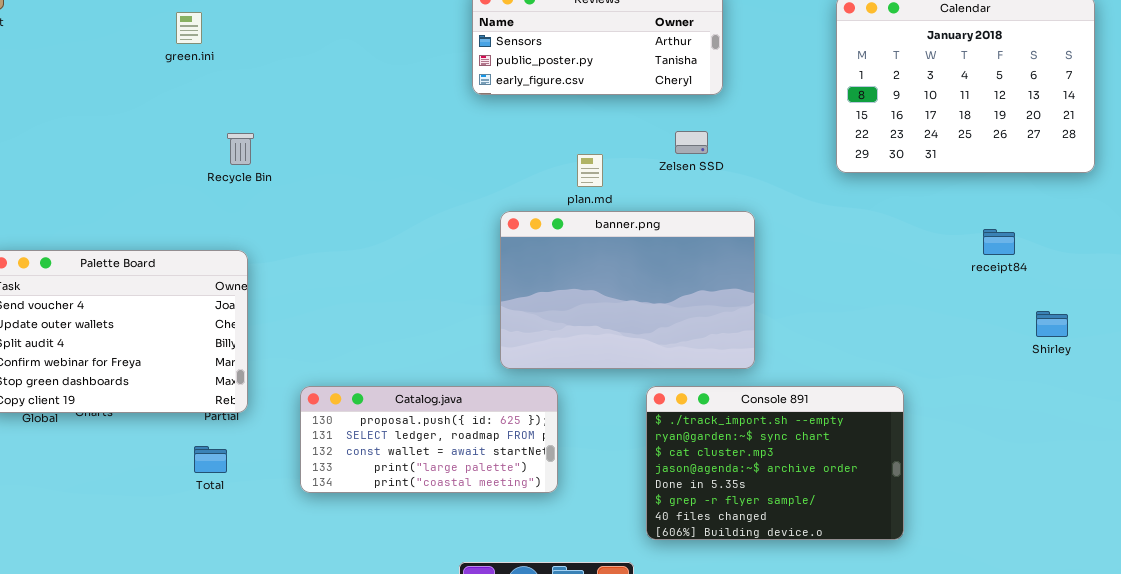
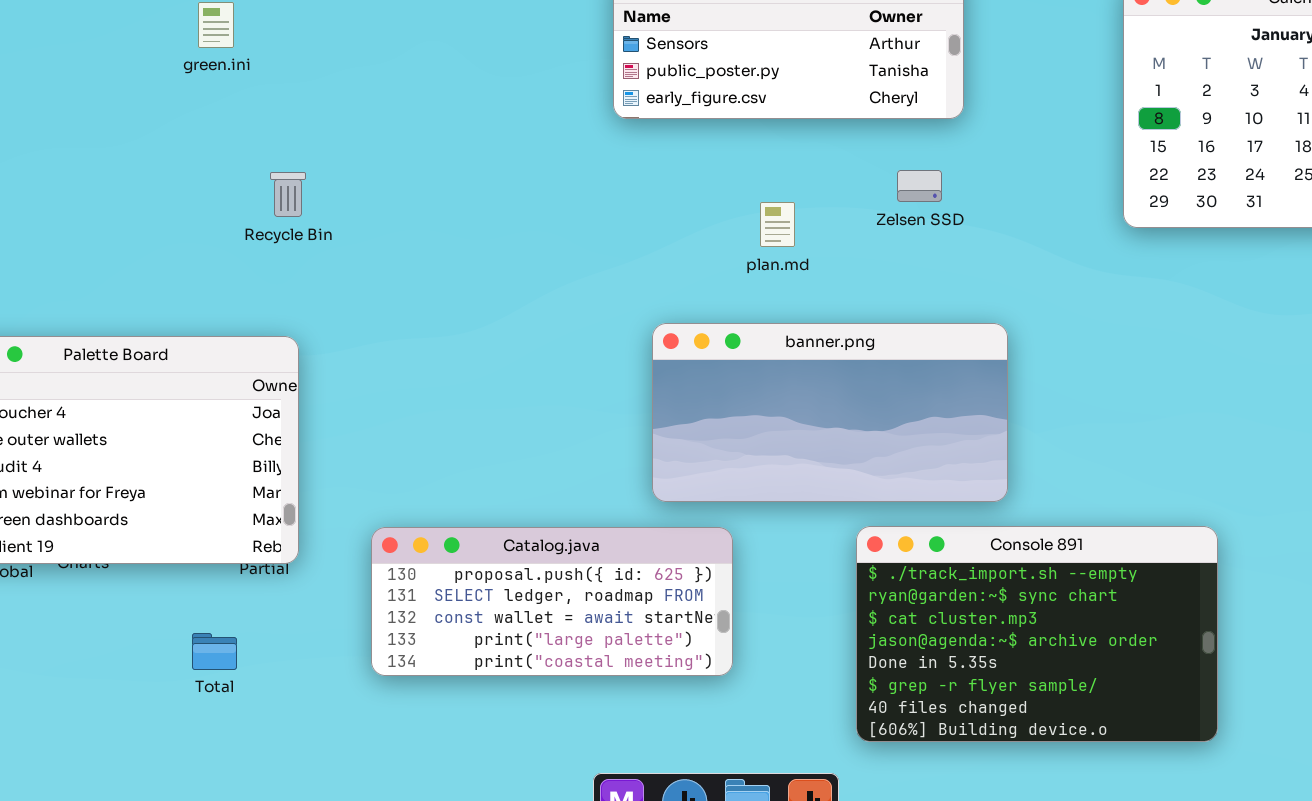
banner.png: [500,211,755,369] -> [652,323,1008,502], resized
Total: [194,446,227,473] -> [192,633,237,670], moved

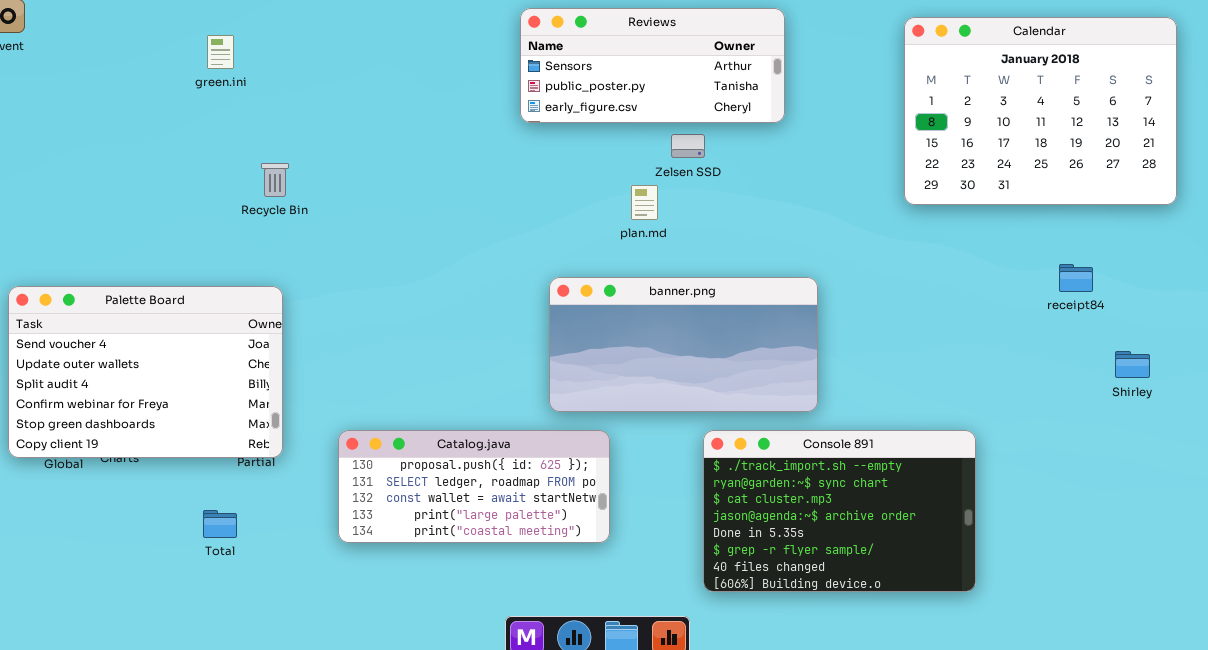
Zelsen SSD: [897,170,942,202] -> [671,134,705,158], moved

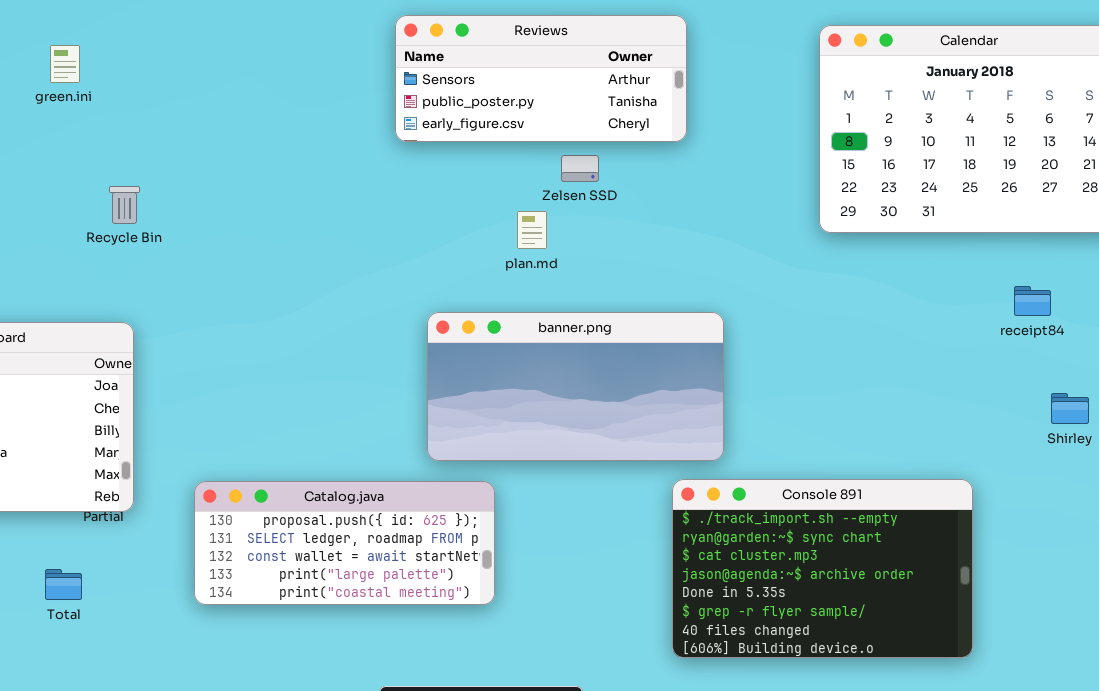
receipt84: [1059,264,1093,292] -> [1014,286,1051,316], moved
Console 891: [703,430,976,592] -> [672,479,973,658], moved

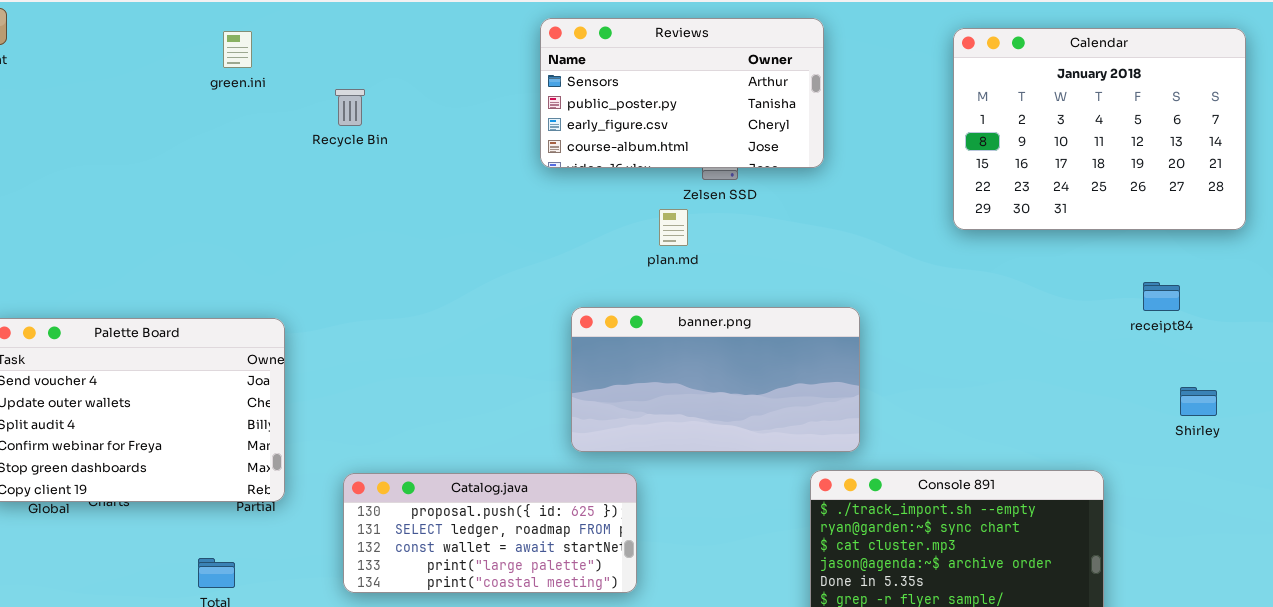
Reviews: [395,15,687,142] -> [540,18,824,168], resized
green.ini: [50,45,80,83] -> [223,31,252,68], moved
Recycle Bin: [109,186,140,224] -> [335,89,365,126], moved

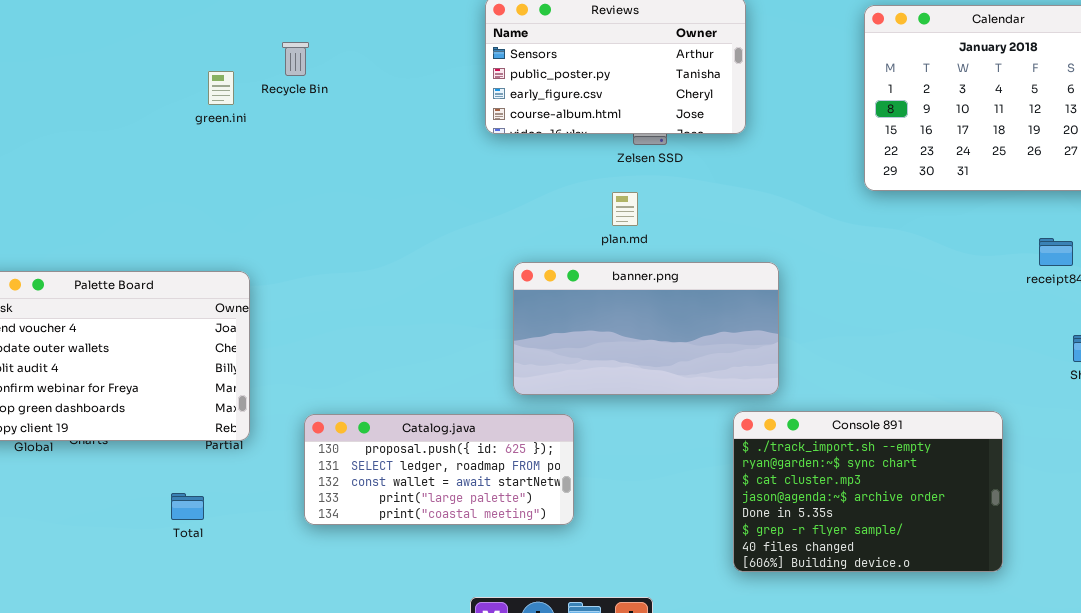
green.ini: [223,31,252,68] -> [208,71,234,105], moved
Recycle Bin: [335,89,365,126] -> [282,42,309,76], moved
plan.md: [659,209,688,246] -> [612,192,638,226], moved

